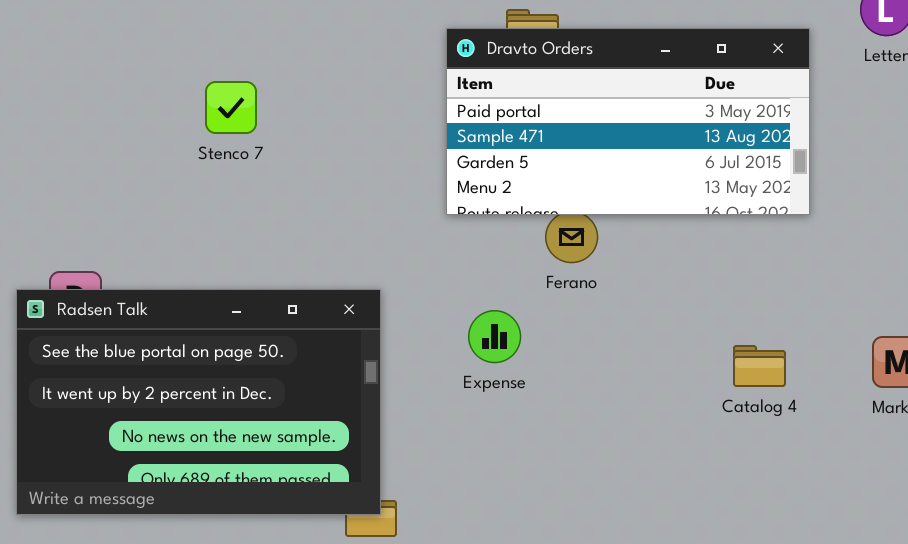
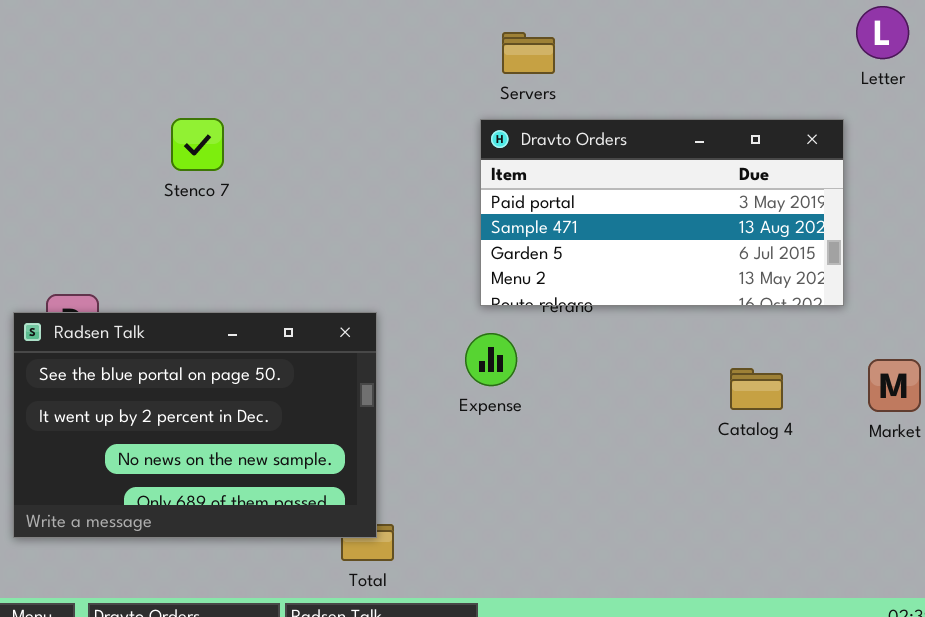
Dravto Orders: [446,28,810,215] -> [480,119,844,306], moved
Stenco 7: [205,81,257,134] -> [171,118,224,171], moved

